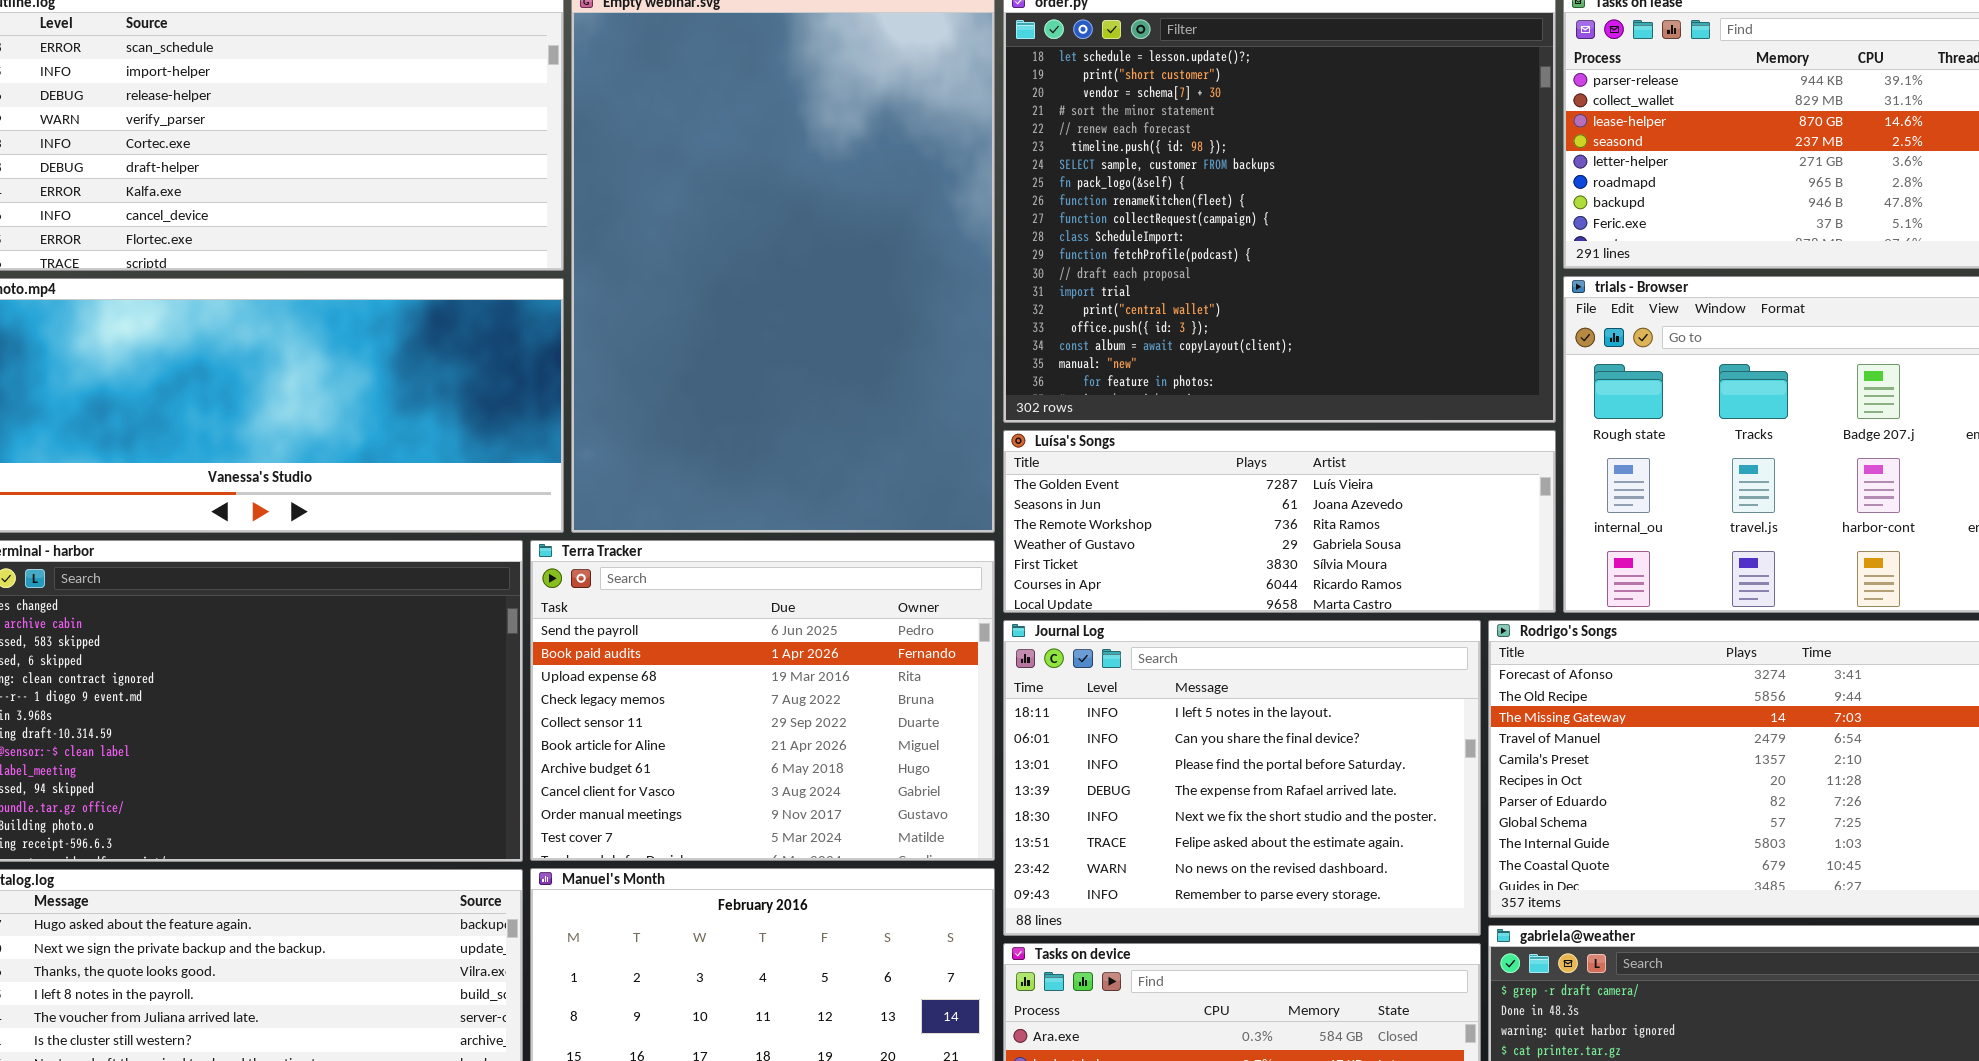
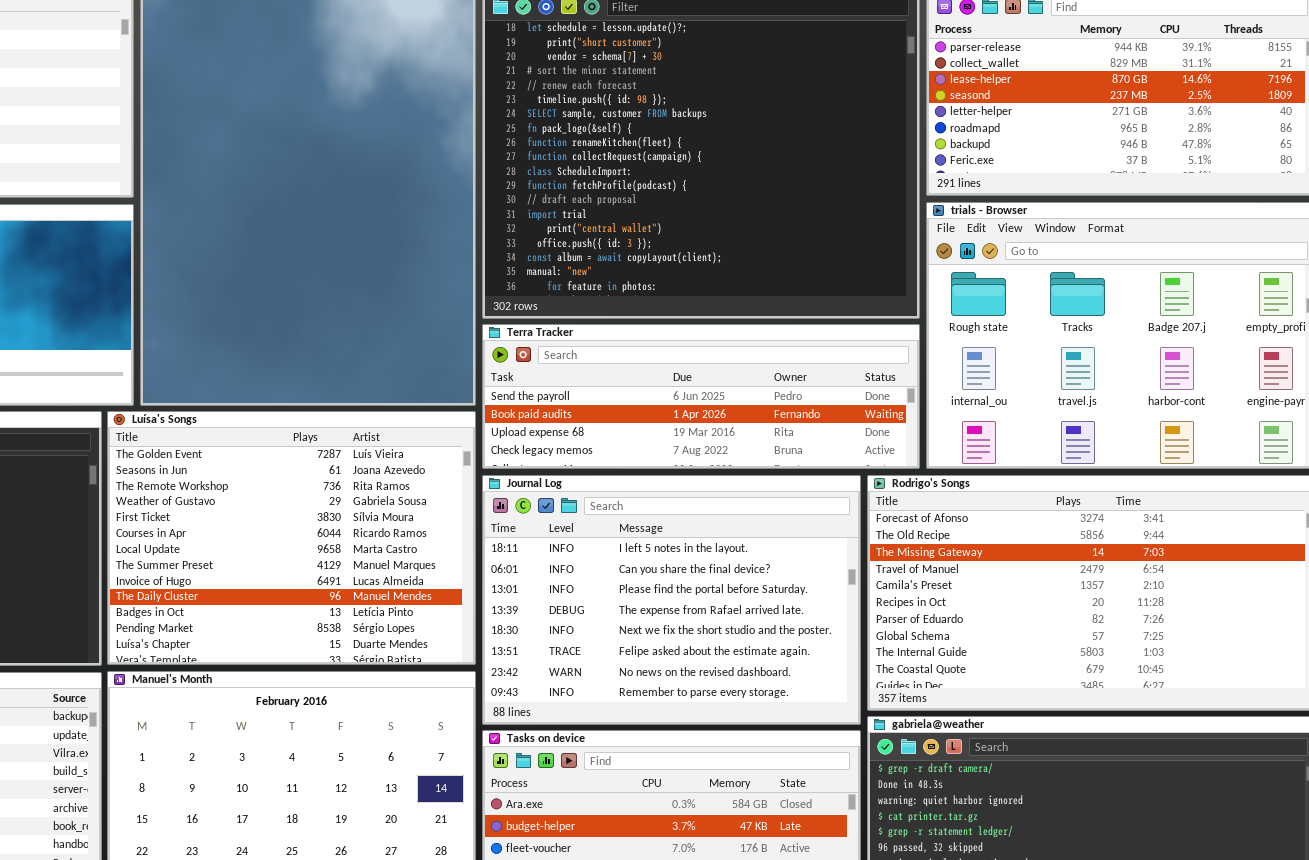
Luísa's Songs: [1003,430,1556,613] -> [107,411,476,665], moved, resized
Terra Tracker: [530,540,995,861] -> [482,324,920,469], moved, resized

